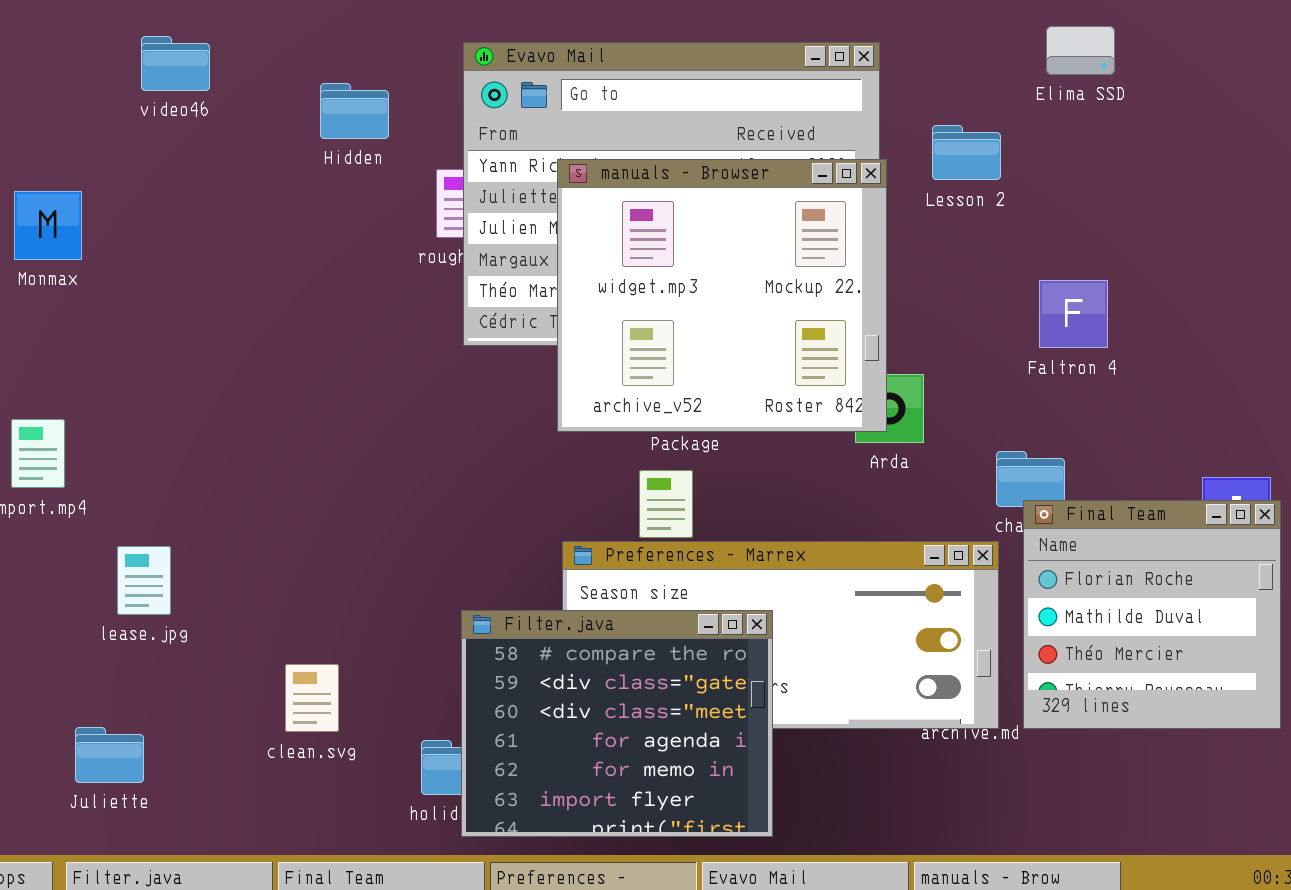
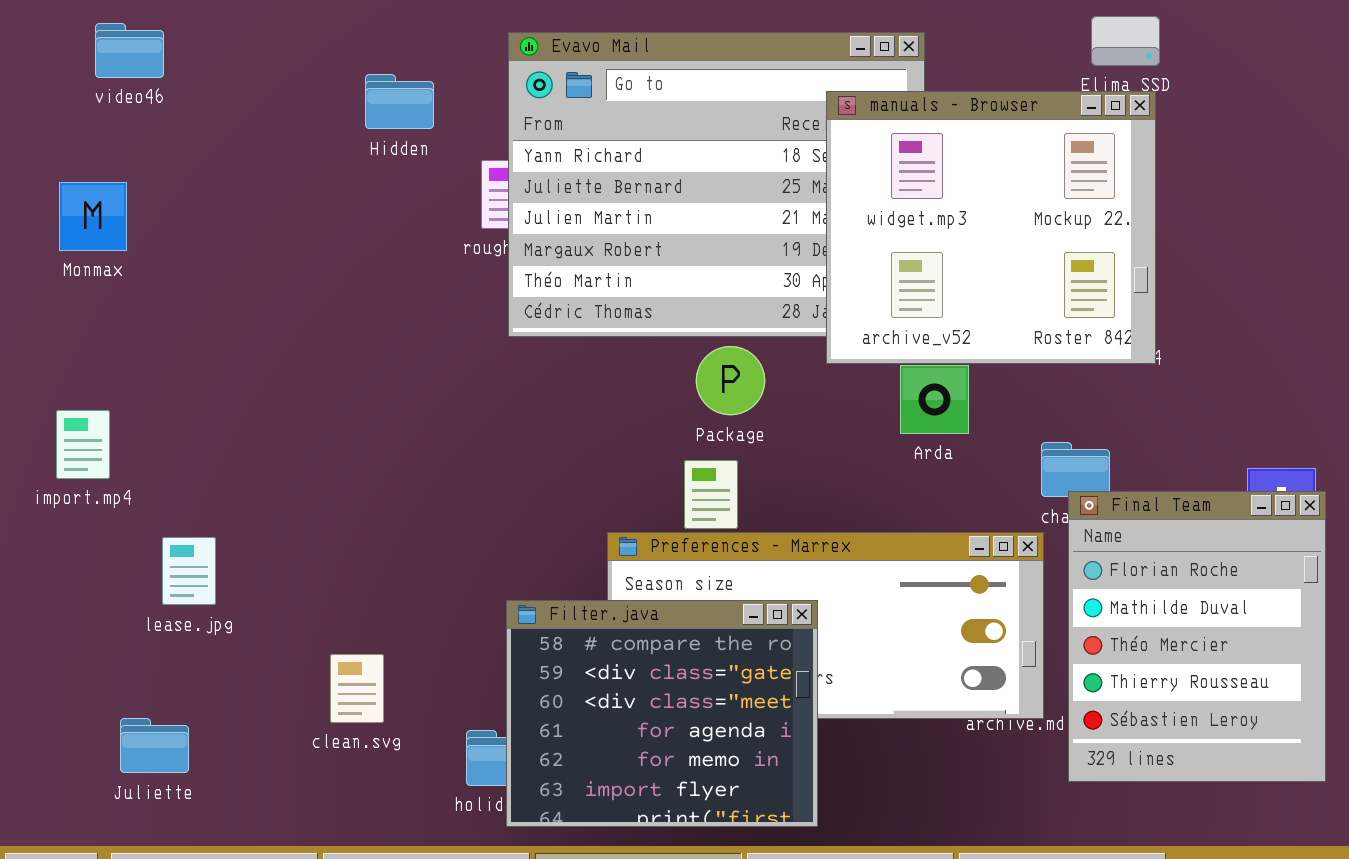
video46: [141,36,210,91] -> [95,23,164,78], moved
manuals - Browser: [557,159,887,432] -> [826,91,1156,364], moved
Final Team: [1023,500,1281,729] -> [1068,491,1326,782], resized

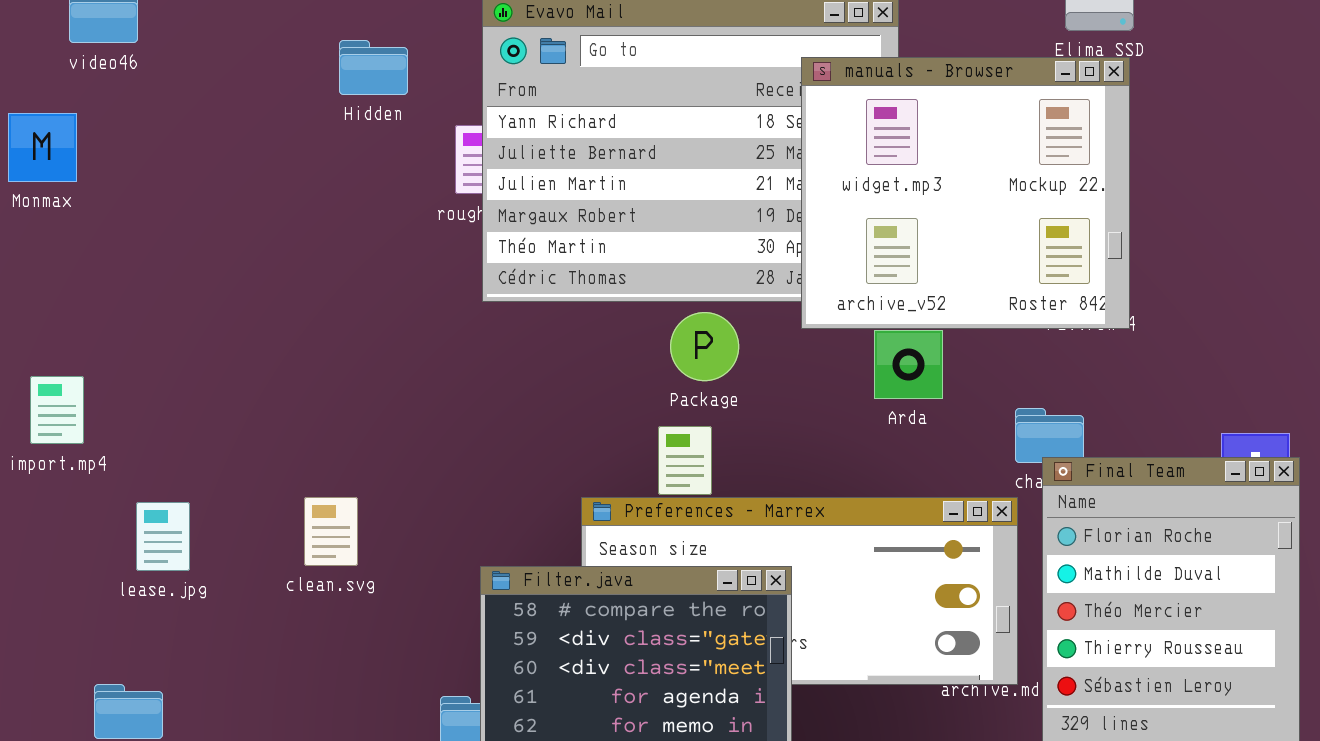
Monmax: [59,182,127,251] -> [8,113,77,182], moved
clean.svg: [330,654,384,723] -> [304,497,358,566], moved

